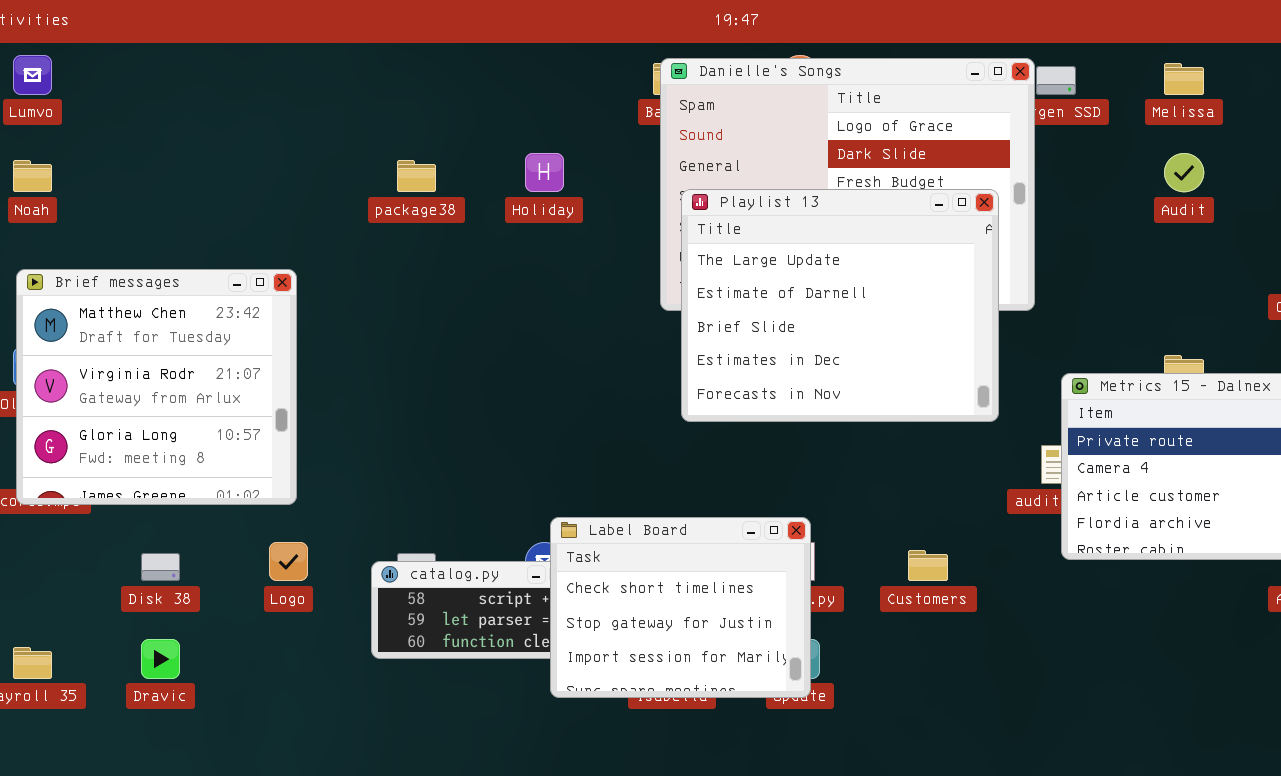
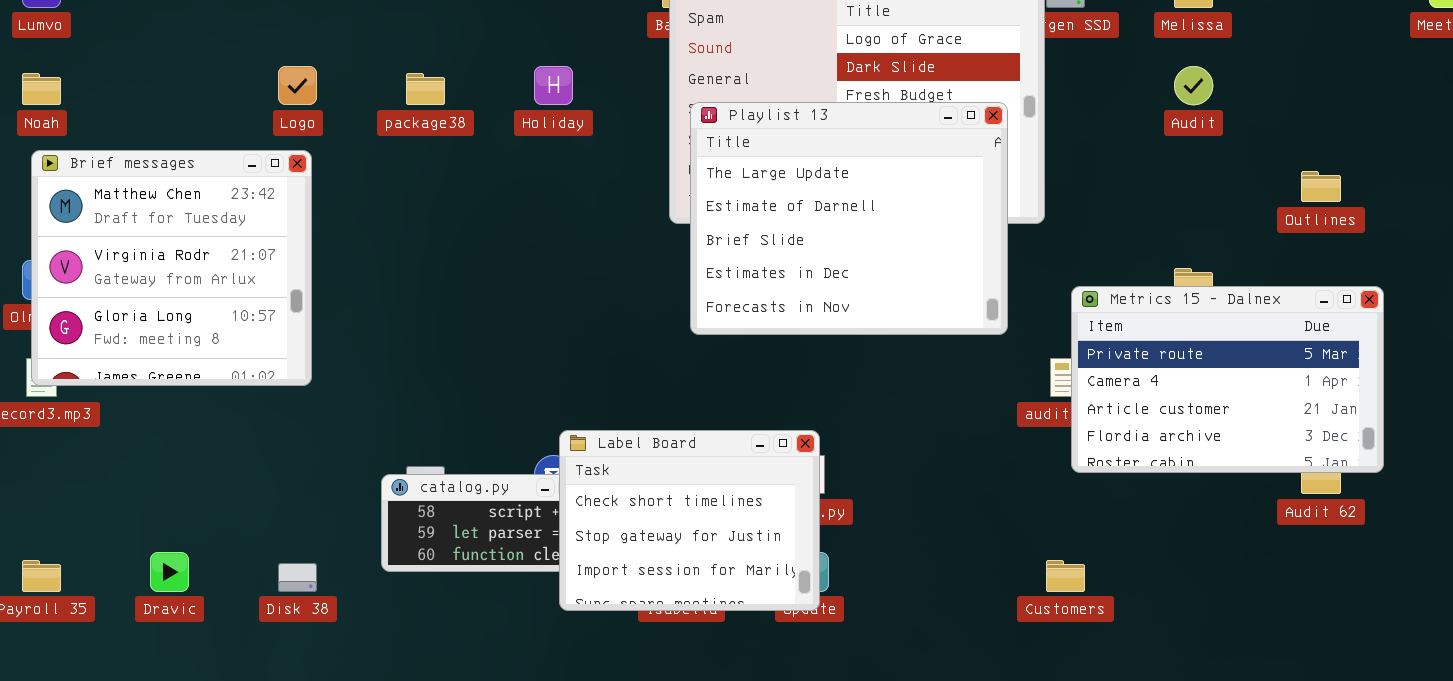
Brief messages: [16,269,297,505] -> [31,150,312,386], moved
Logo: [269,542,308,581] -> [278,66,317,105], moved
Customers: [908,550,948,581] -> [1046,560,1085,592], moved
Disk 38: [141,553,180,581] -> [278,563,317,592], moved

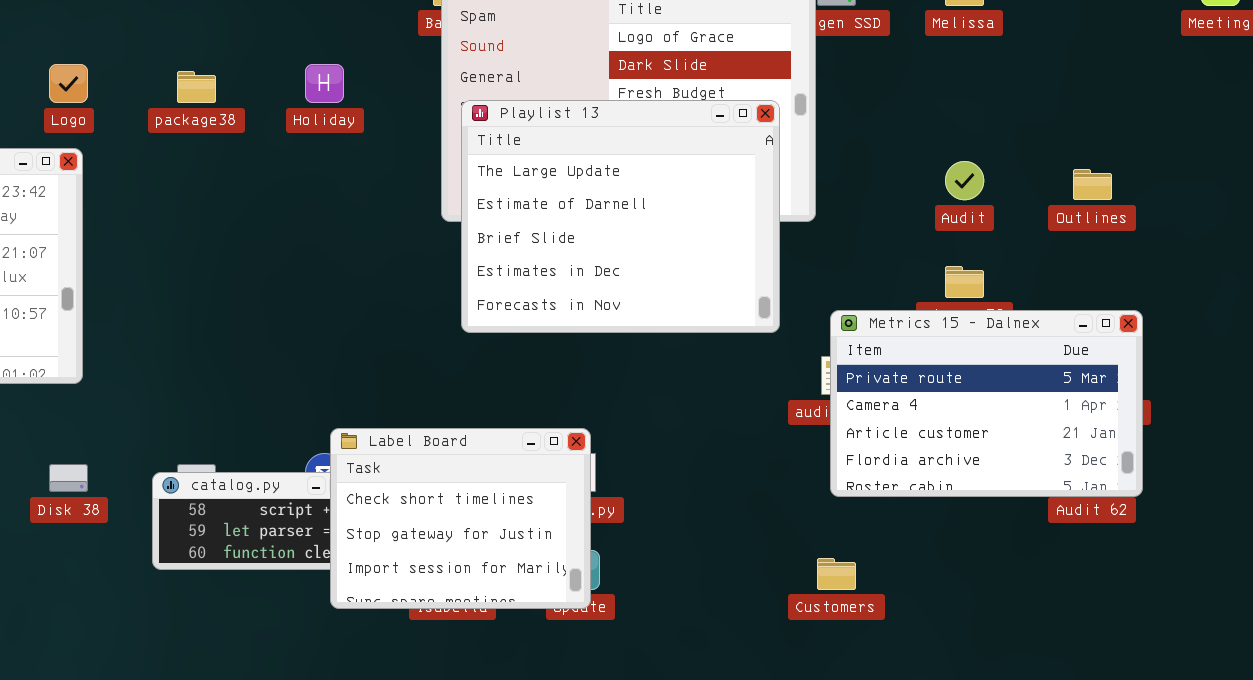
Audit: [1174,66,1213,105] -> [945,161,984,200], moved
Metrics 15 - Dalnex: [1071,286,1384,473] -> [830,310,1143,497], moved
Disk 38: [278,563,317,592] -> [49,464,88,492], moved

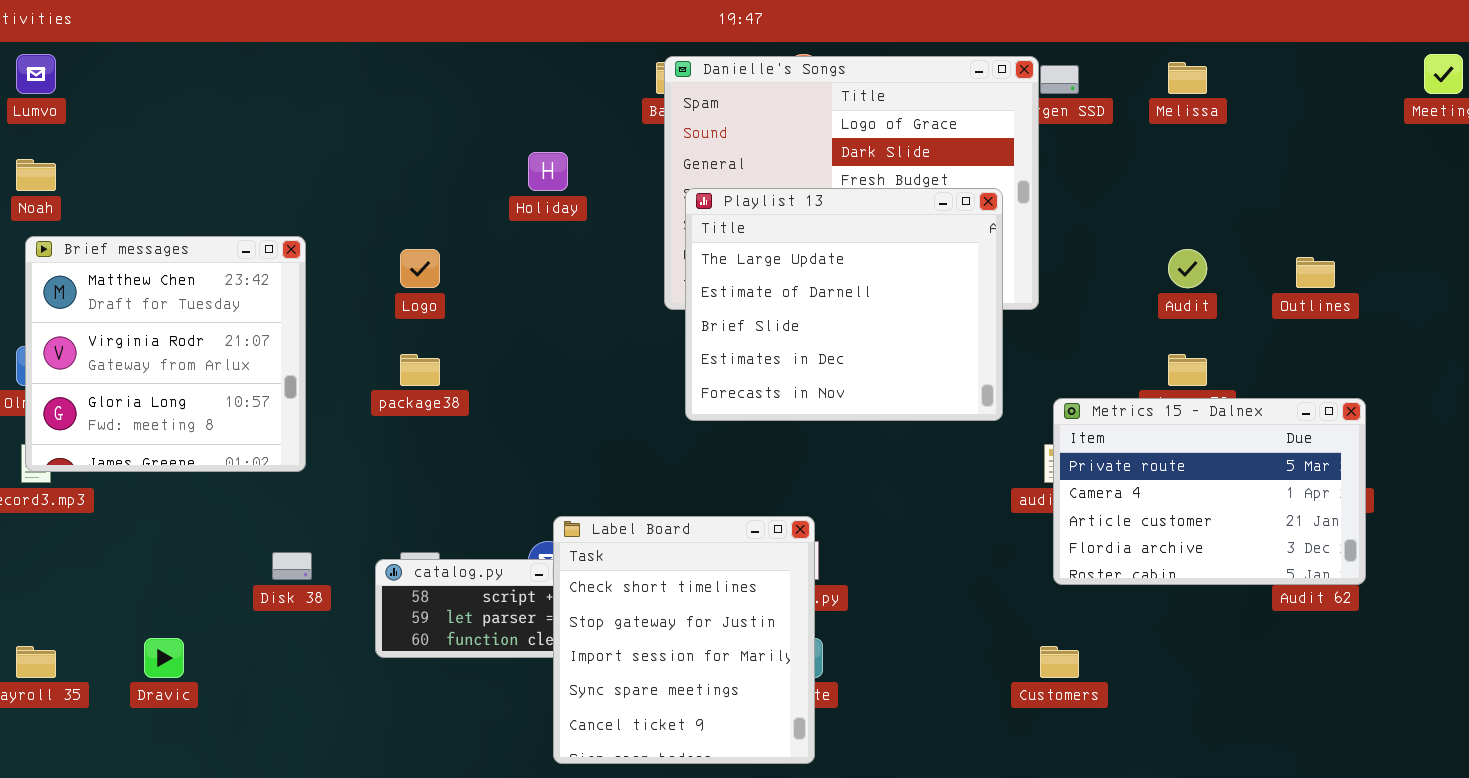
Logo: [49,64,88,103] -> [400,249,440,288], moved
package38: [177,71,216,103] -> [400,354,440,386], moved
Label Board: [330,428,591,609] -> [553,516,815,764], resized

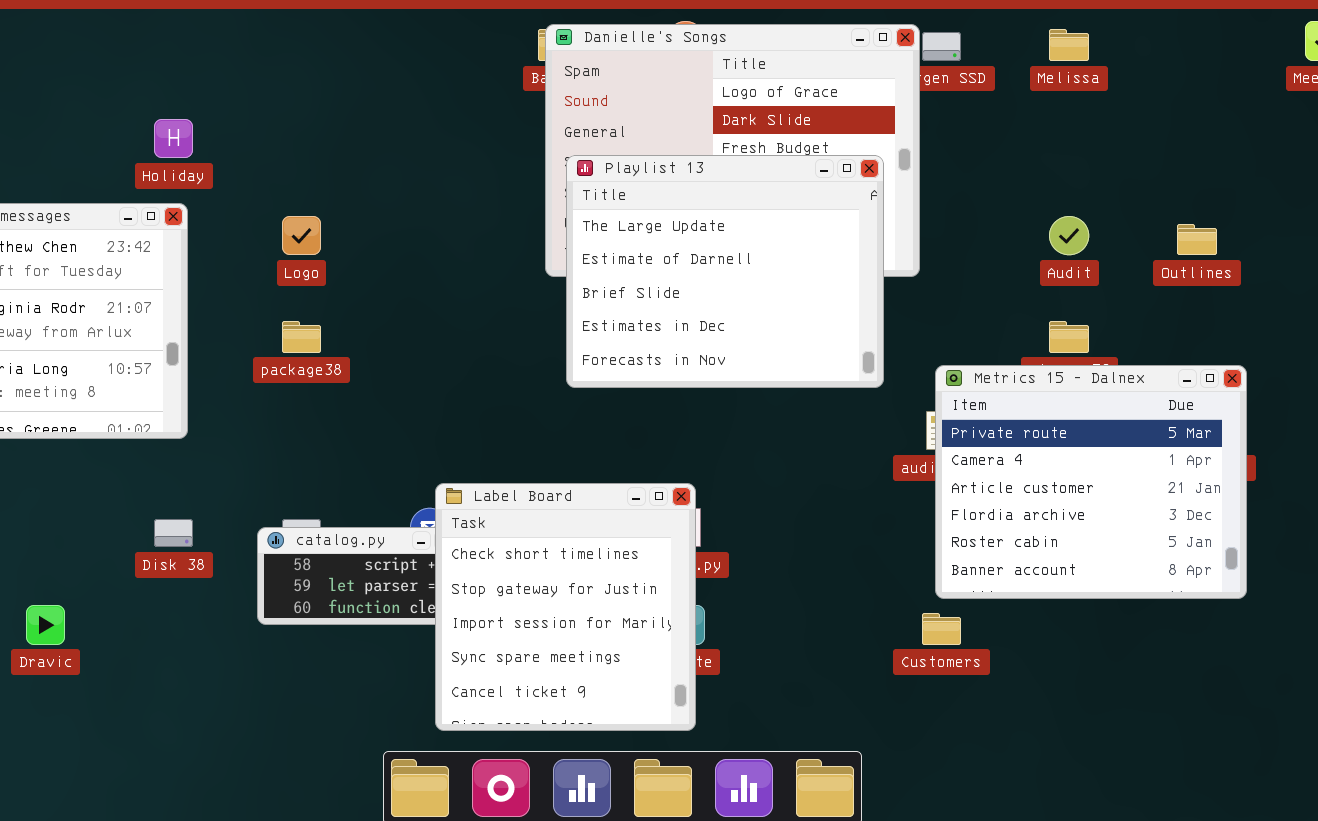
Holiday: [528,152,568,191] -> [154,119,193,158], moved
Metrics 15 - Dalnex: [1053,398,1366,585] -> [935,365,1247,599], resized

